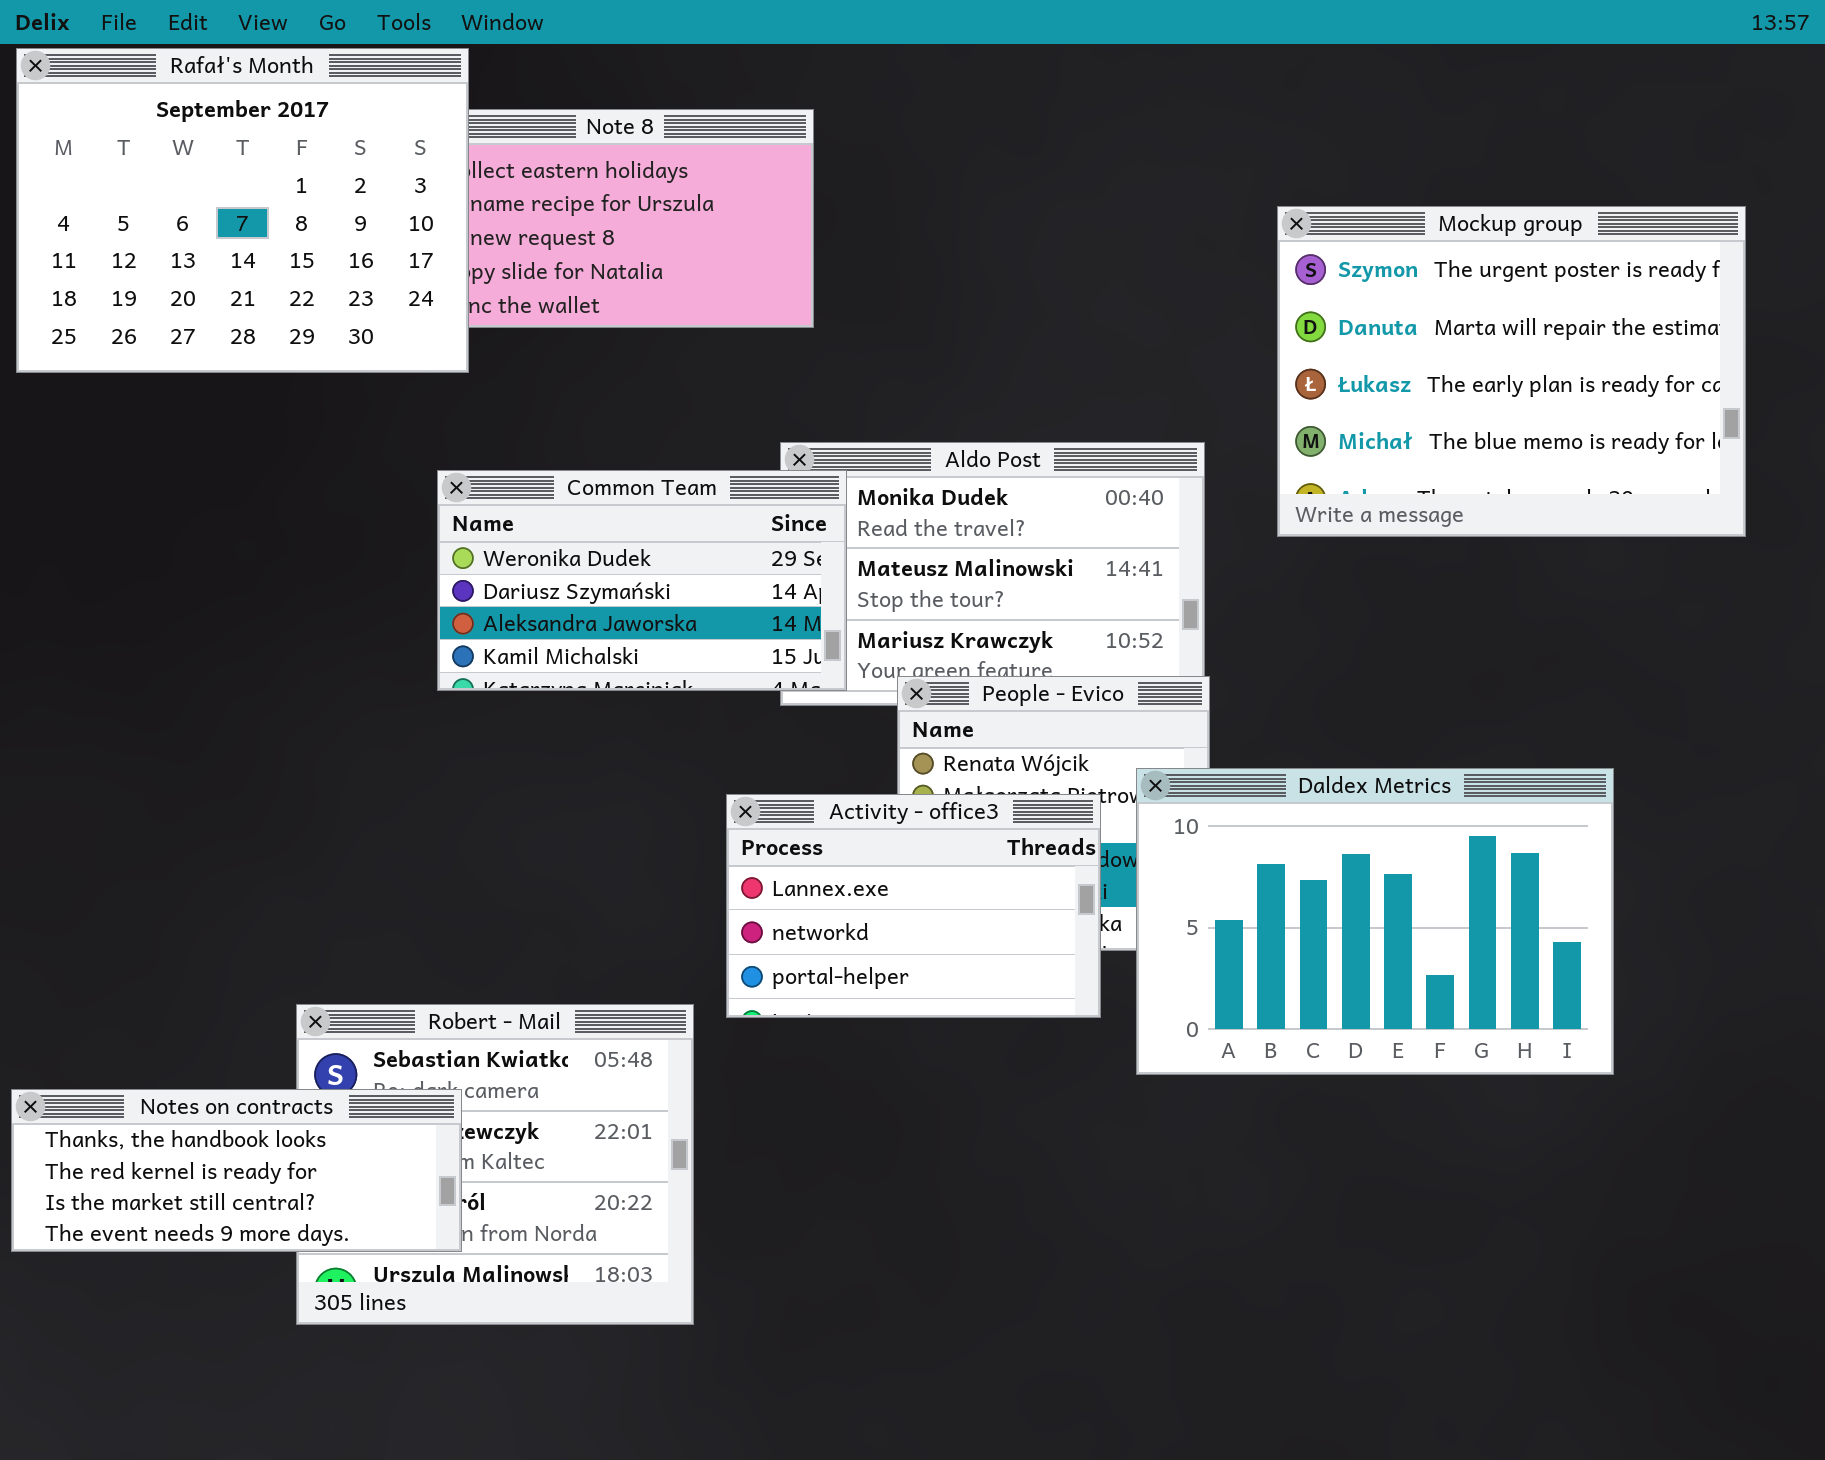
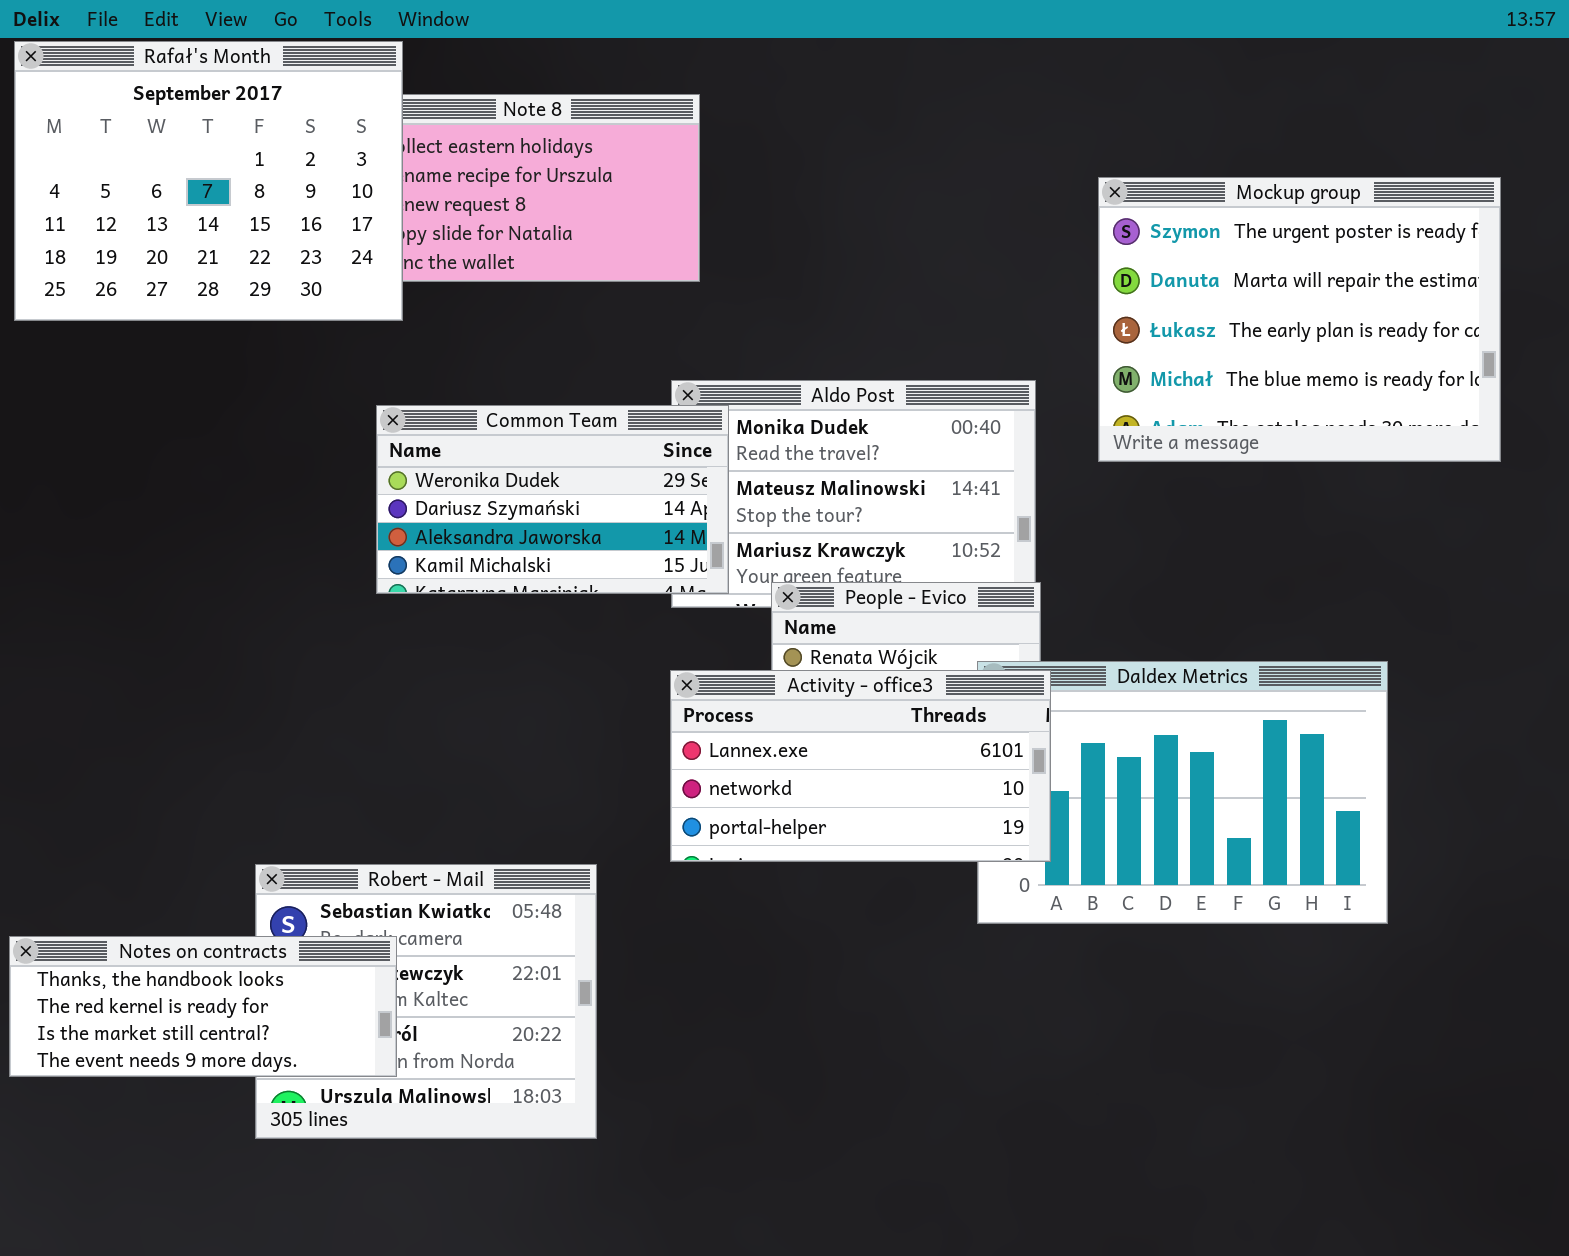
Activity - office3: [726,794,1101,1018] -> [670,670,1051,862], moved, resized

